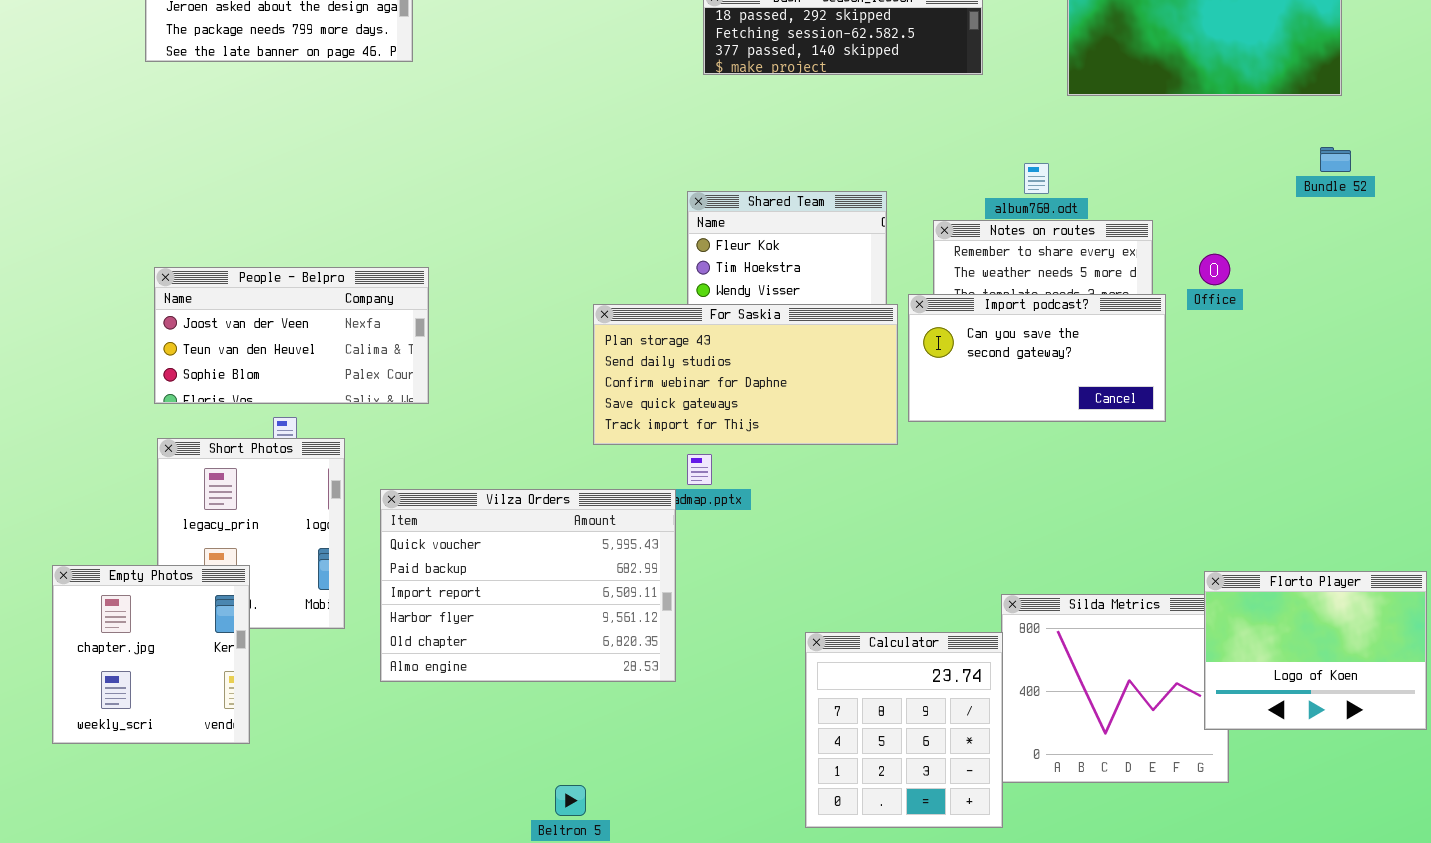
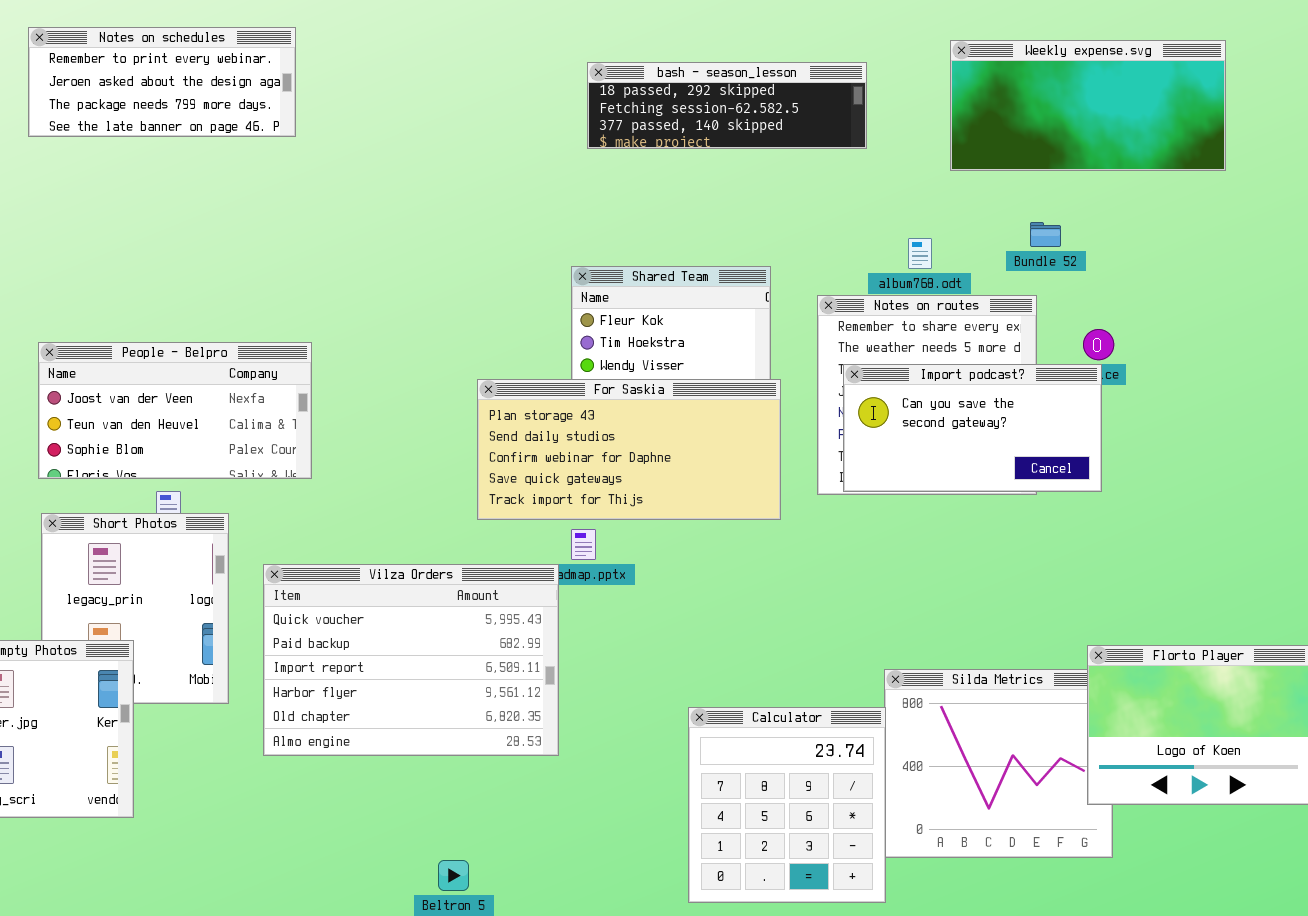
Bundle 52: [1320,147,1351,172] -> [1030,222,1061,247], moved
Import podcast?: [908,294,1166,422] -> [843,364,1102,492], moved

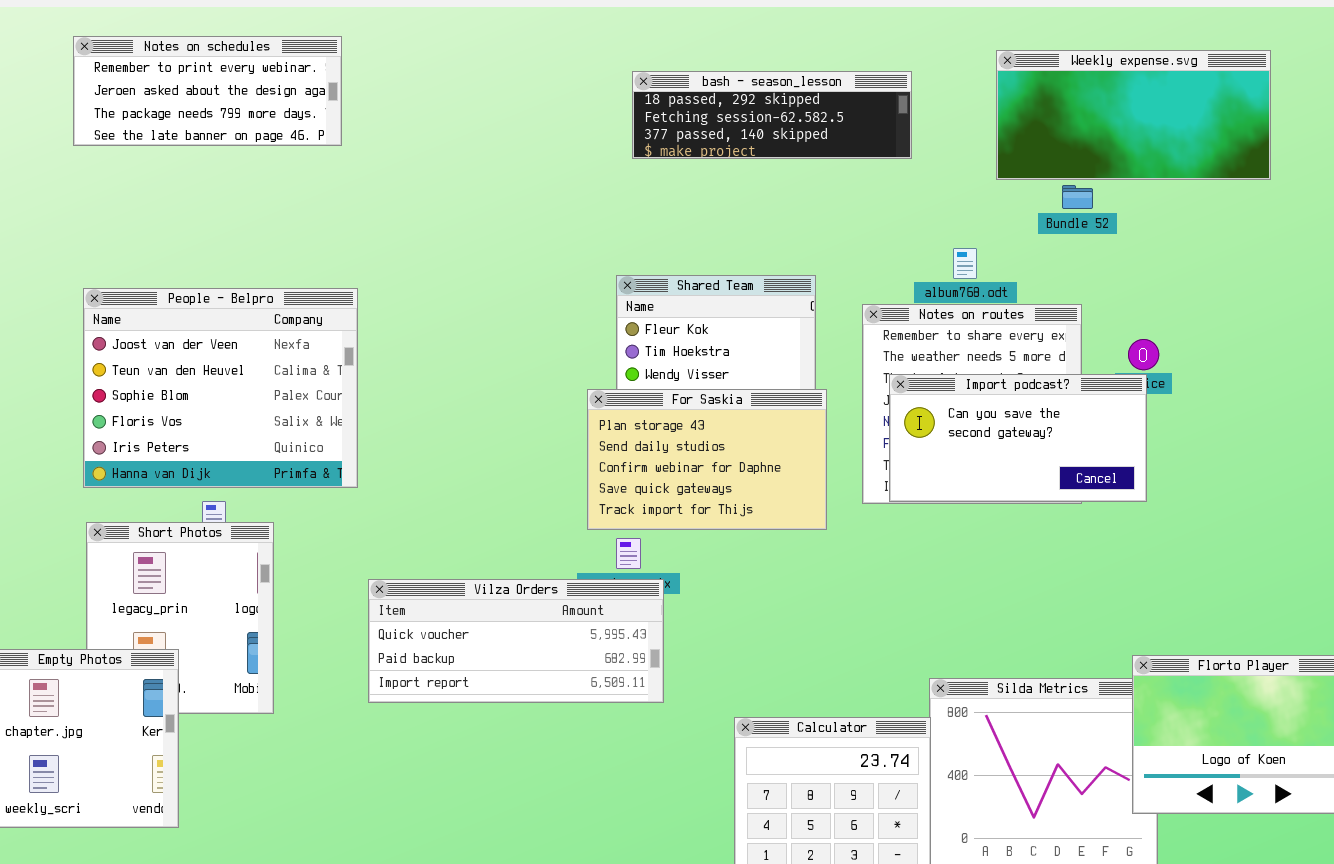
Bundle 52: [1030,222,1061,247] -> [1062,185,1093,209], moved
People - Belpro: [38,342,312,479] -> [83,288,358,488], resized
For Saskia: [477,379,781,520] -> [587,389,827,530], resized
Vilza Orders: [263,564,559,756] -> [368,579,664,703], moved, resized

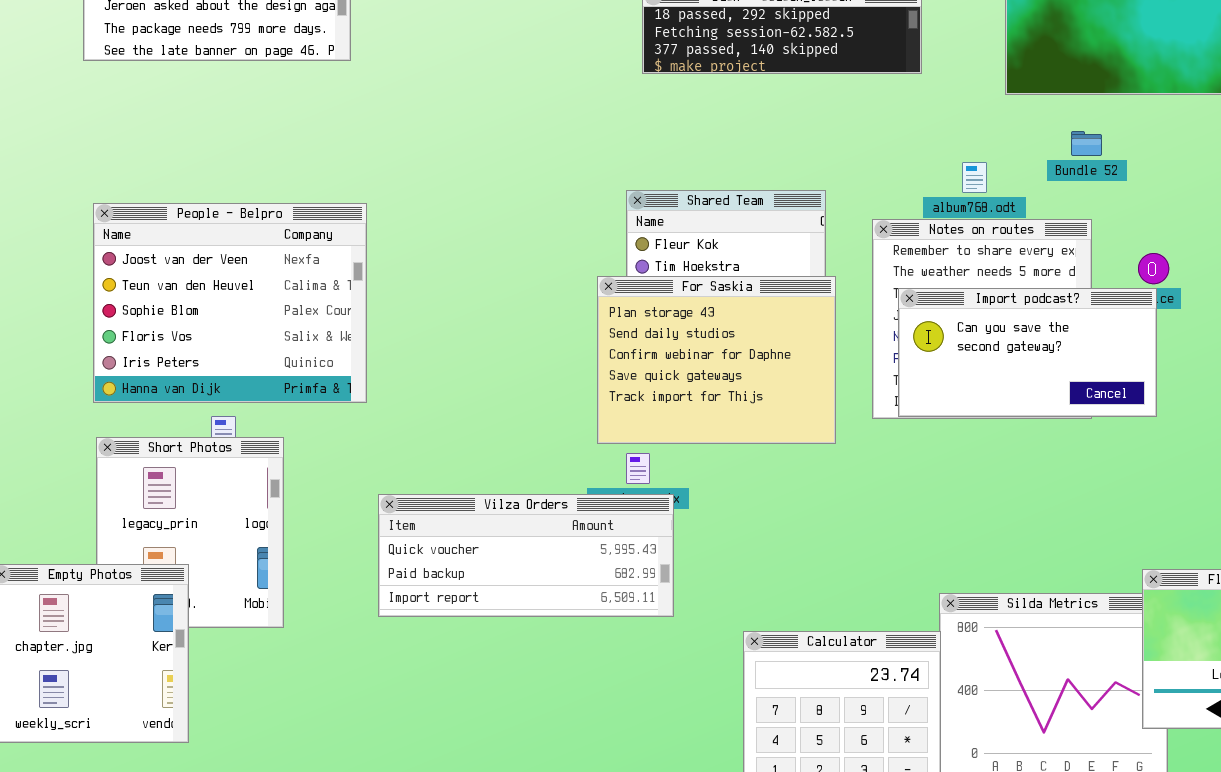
Bundle 52: [1062,185,1093,209] -> [1071,131,1102,156], moved
For Saskia: [587,389,827,530] -> [597,276,836,444], resized

